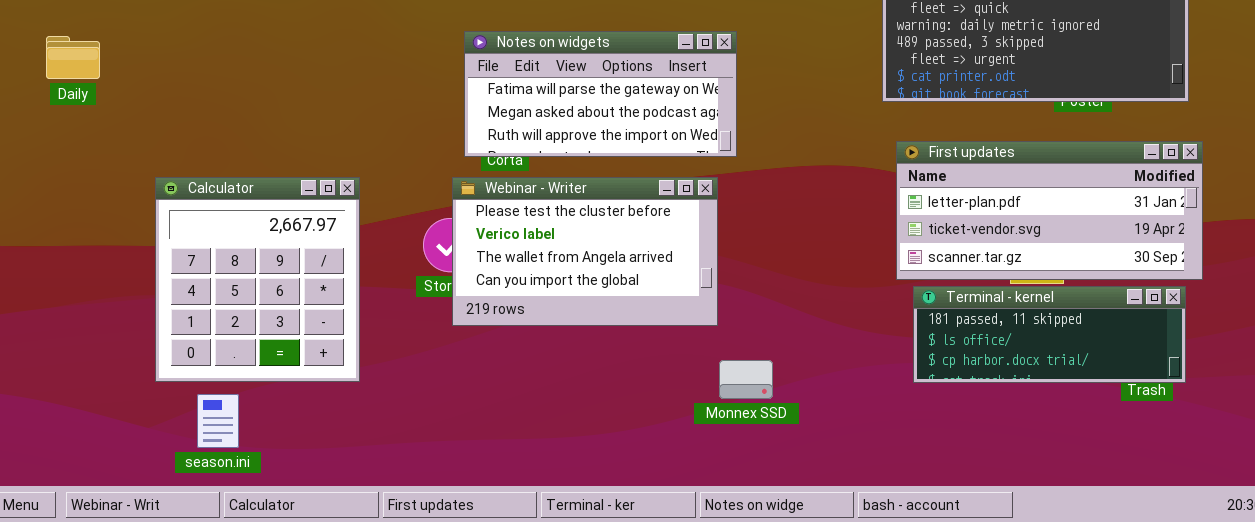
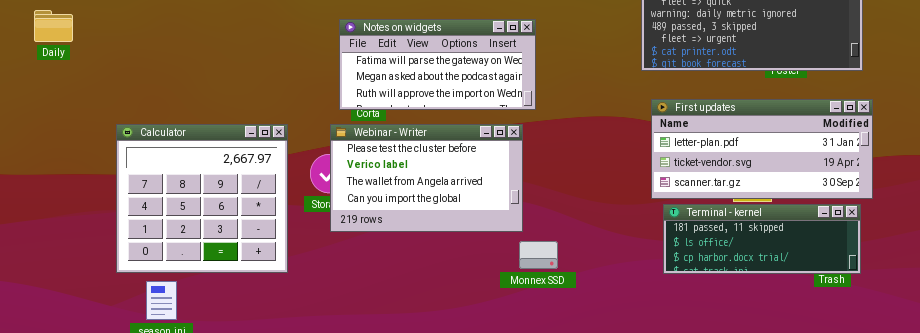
Daily: [46,36,100,79] -> [34,10,73,42], moved
Calculator: [155,177,360,382] -> [116,124,288,273], resized
Monnex SSD: [719,360,773,399] -> [519,241,558,269], moved

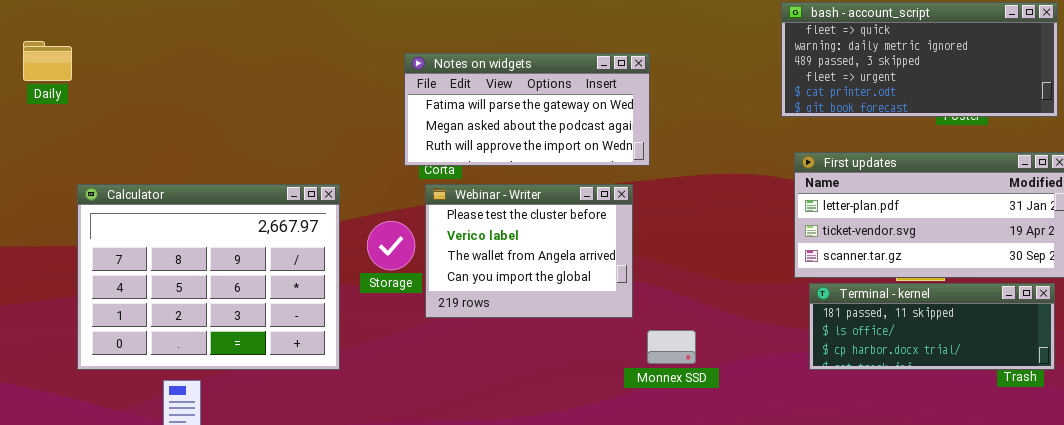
Calculator: [116,124,288,273] -> [77,184,340,370], resized
Webinar - Writer: [330,124,523,232] -> [425,184,633,318], resized
Monnex SSD: [519,241,558,269] -> [647,330,696,364], moved

